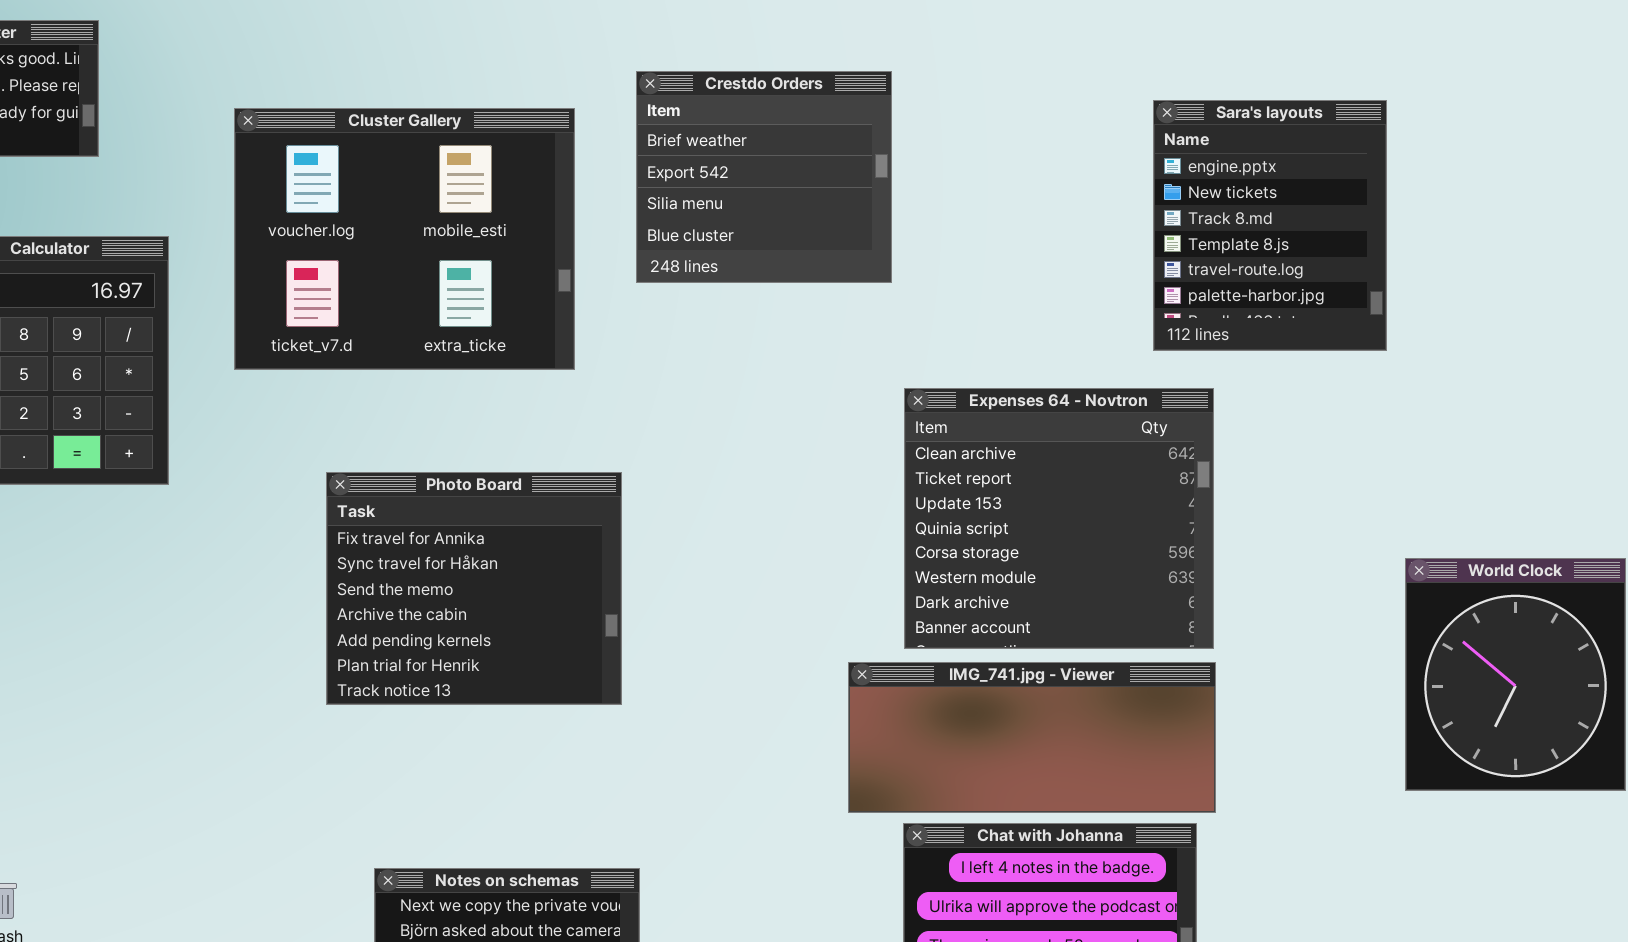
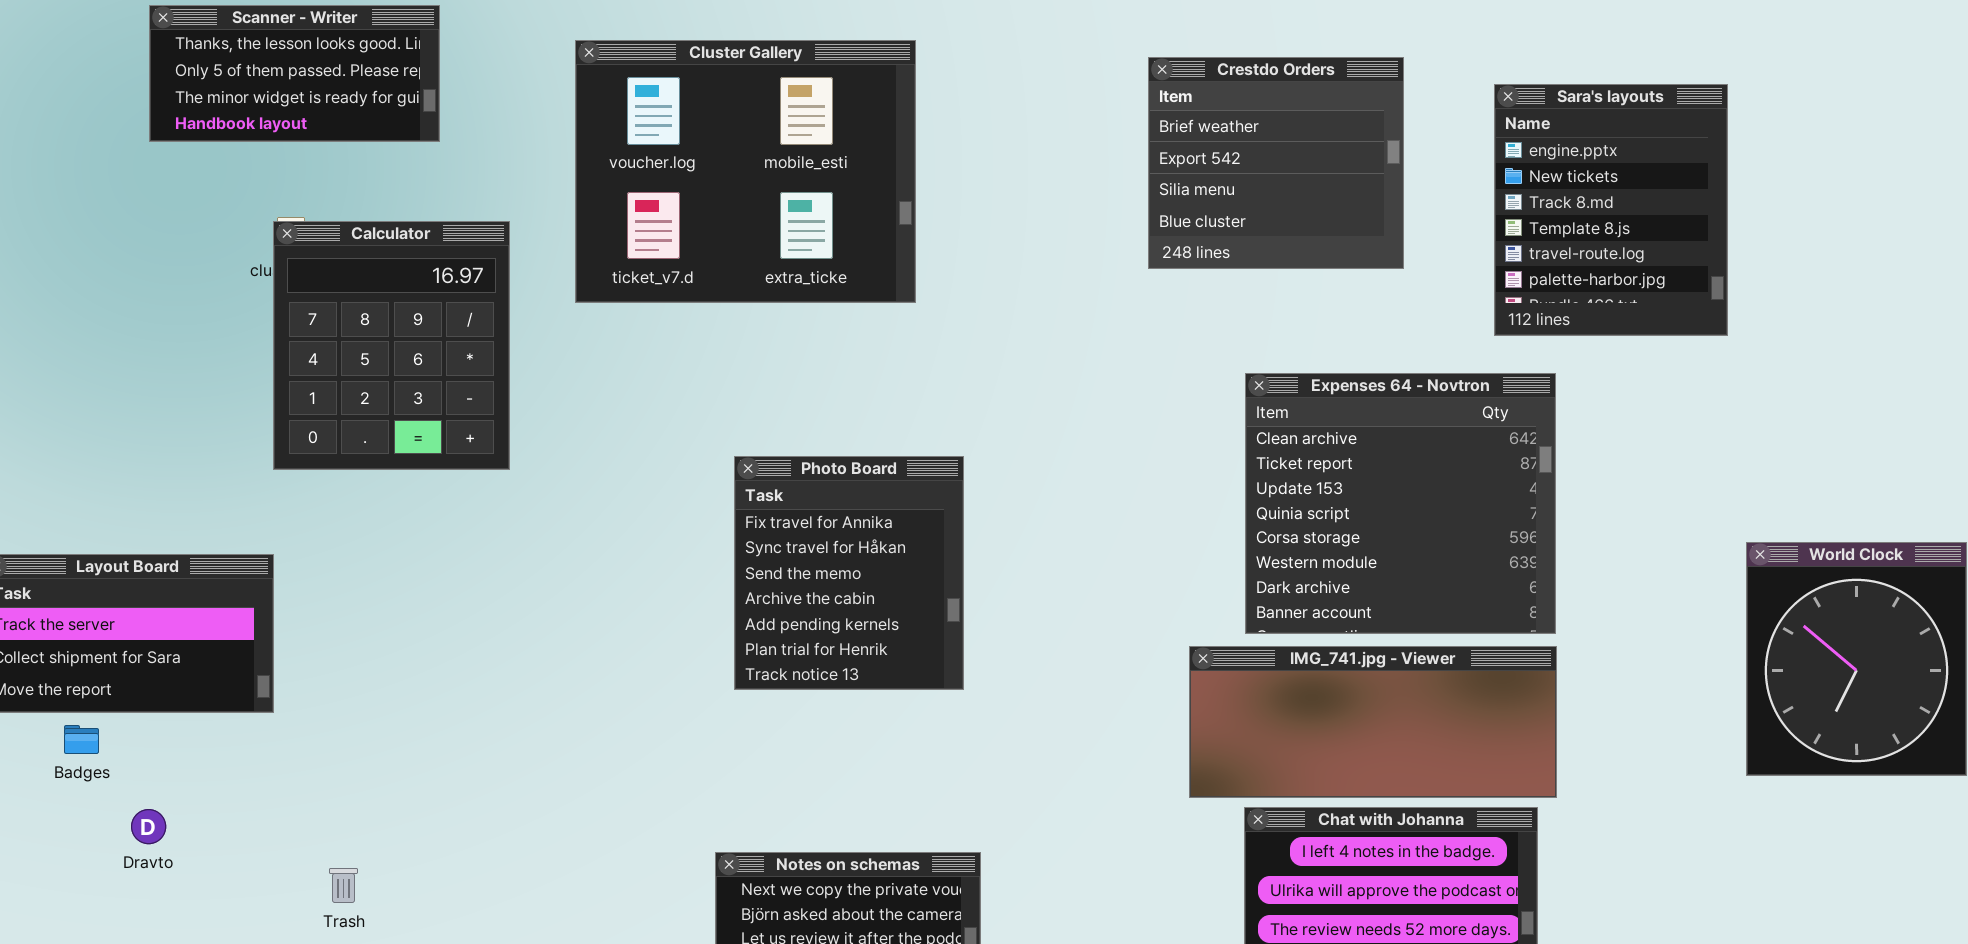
Crestdo Orders: [636,71,892,283] -> [1148,57,1404,269], moved
Cluster Gallery: [234,108,575,370] -> [575,40,916,303], moved
Photo Board: [326,472,622,705] -> [734,456,964,690], resized

